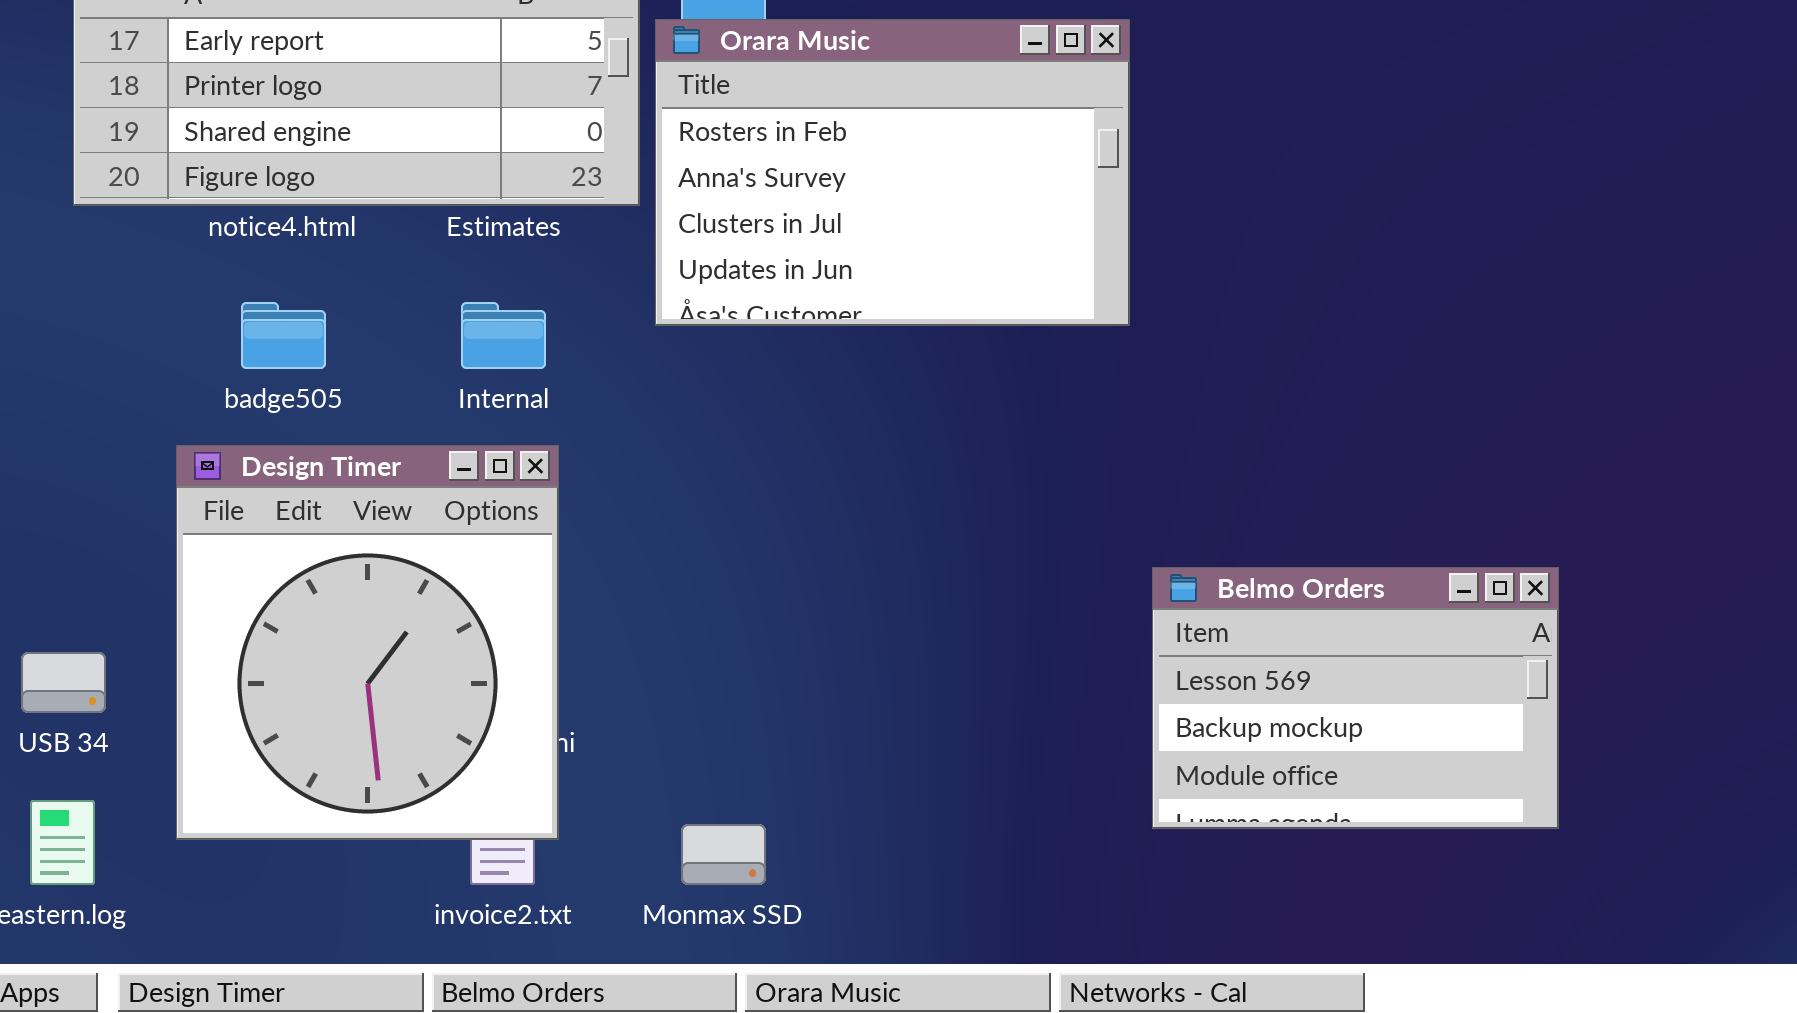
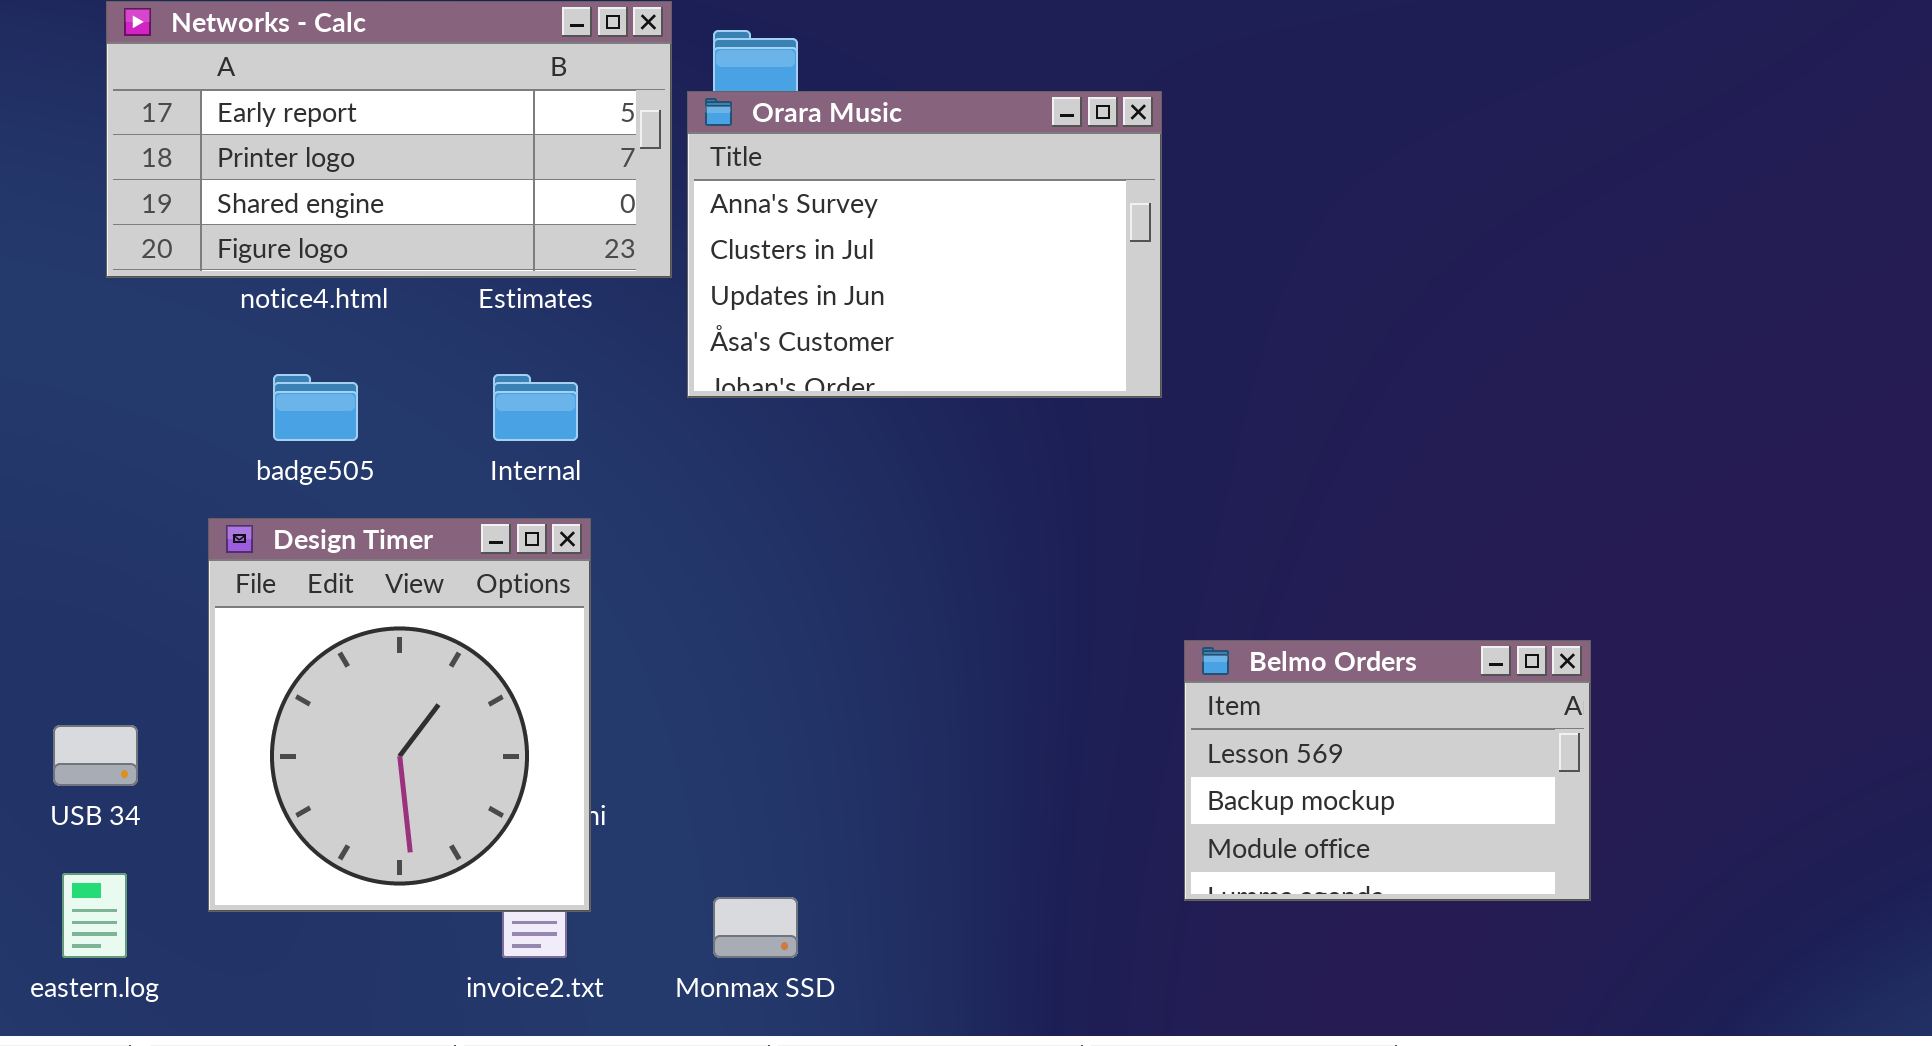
Orara Music: [655,19,1130,326] -> [687,91,1162,398], scrolled down 1 row

